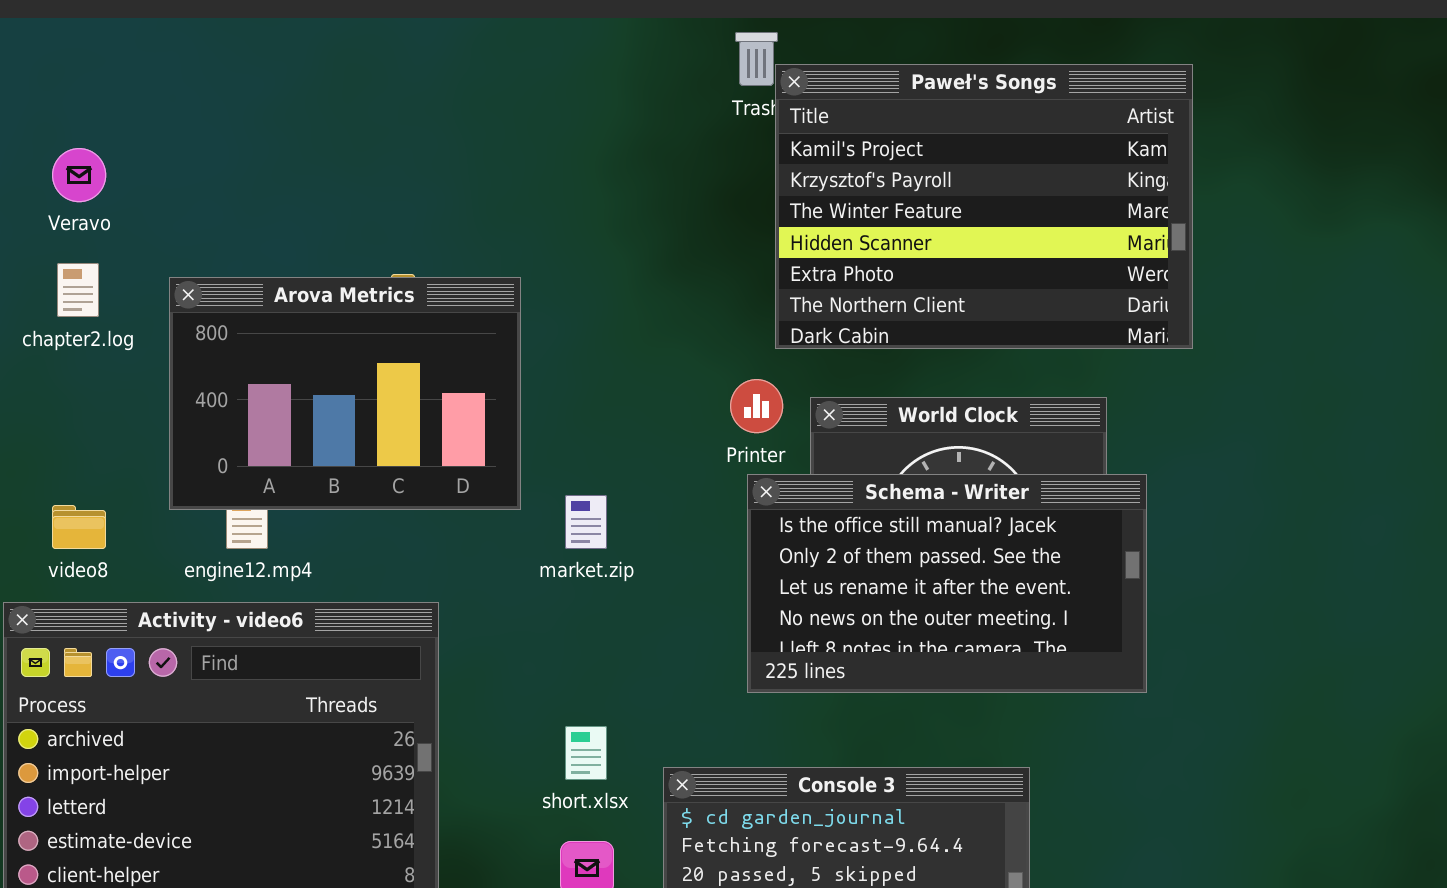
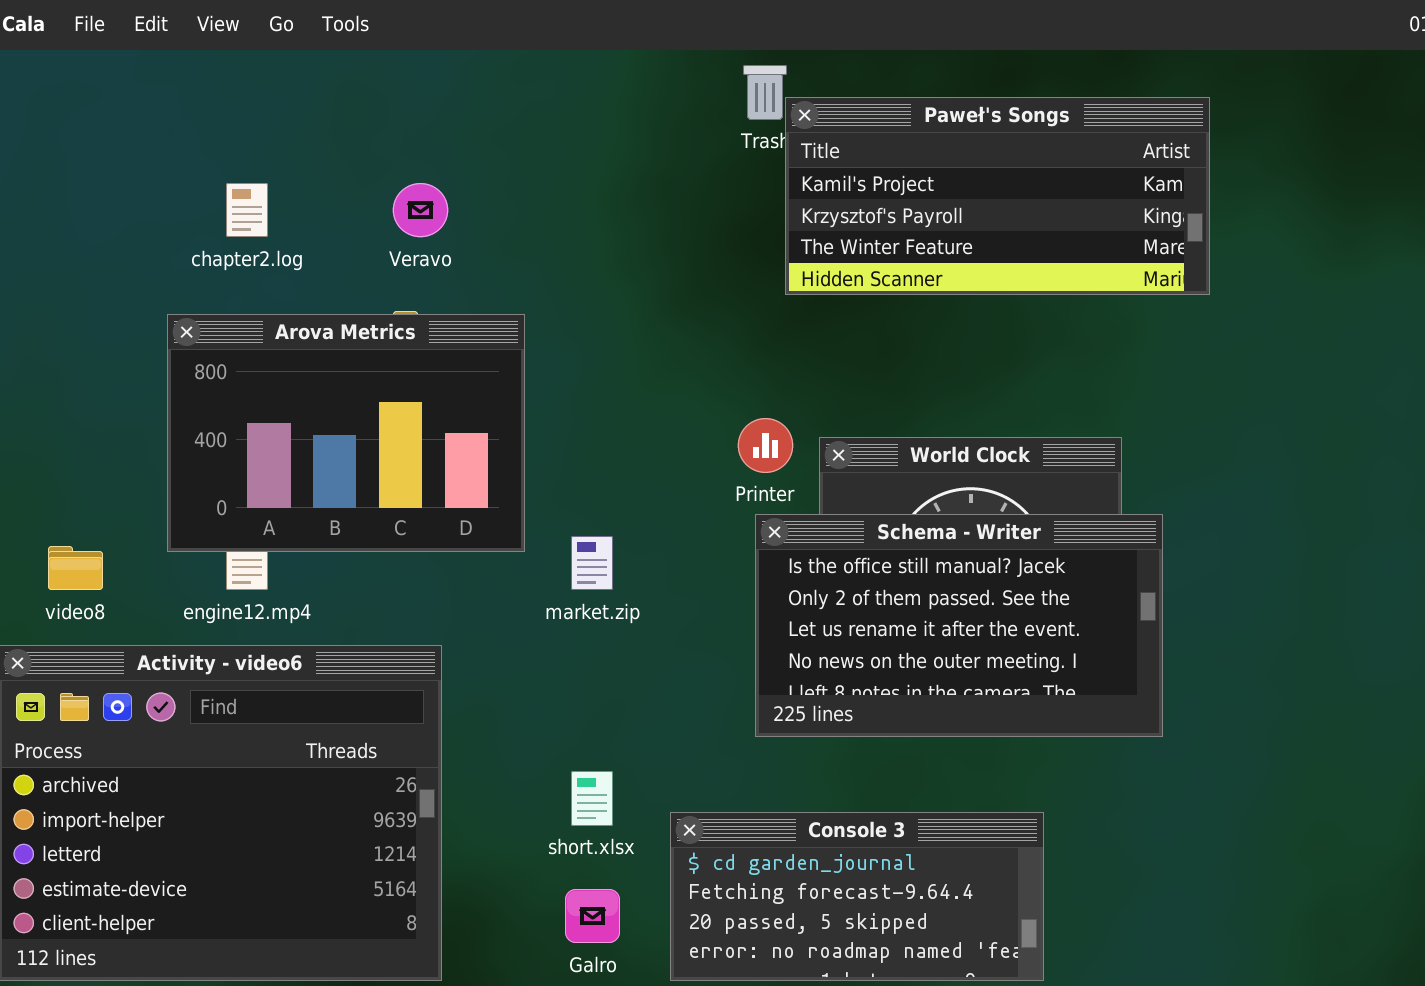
Paweł's Songs: [775,64,1193,349] -> [785,97,1210,295], resized
Veravo: [52,148,106,202] -> [393,183,448,237], moved
chapter2.log: [57,263,99,317] -> [226,183,268,237], moved

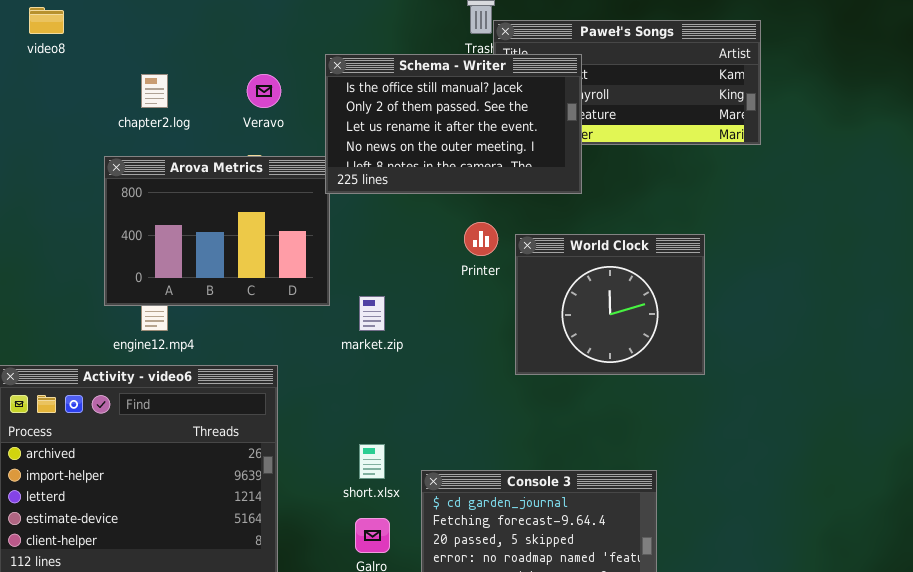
Schema - Writer: [755,514,1163,737] -> [325,54,582,194], moved
video8: [48,546,103,590] -> [29,7,64,34], moved

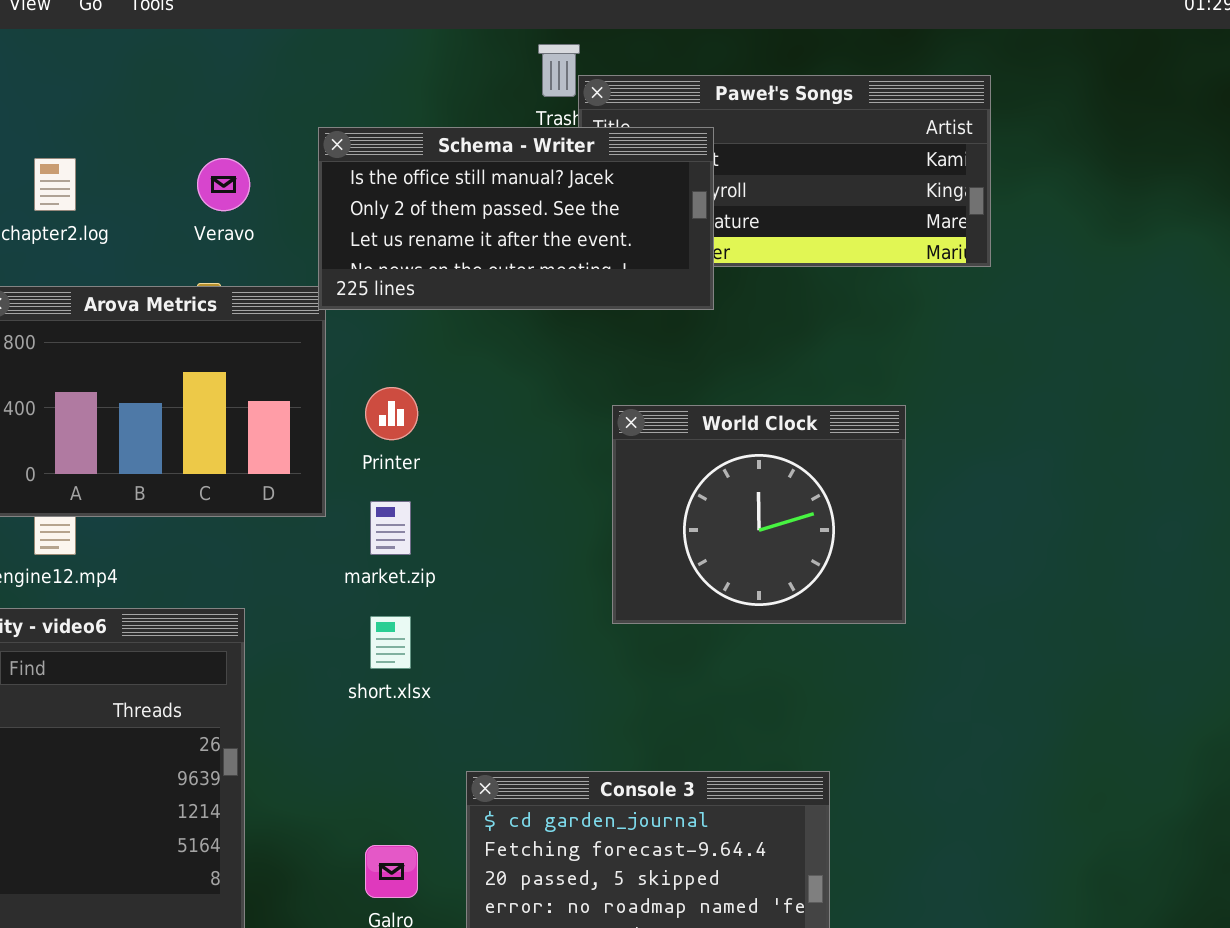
Schema - Writer: [325,54,582,194] -> [318,127,714,310], resized
Printer: [464,222,498,256] -> [365,387,418,440], moved
short.xlsx: [359,444,385,479] -> [370,616,411,669], moved

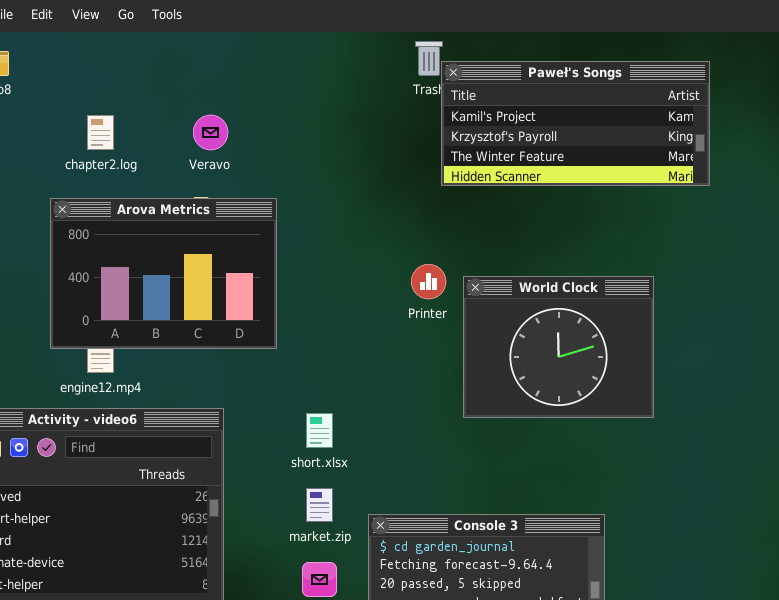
Schema - Writer: [318,127,714,310] -> none, closed
Printer: [365,387,418,440] -> [411,264,446,299], moved
market.zip: [370,501,411,555] -> [306,488,333,522], moved

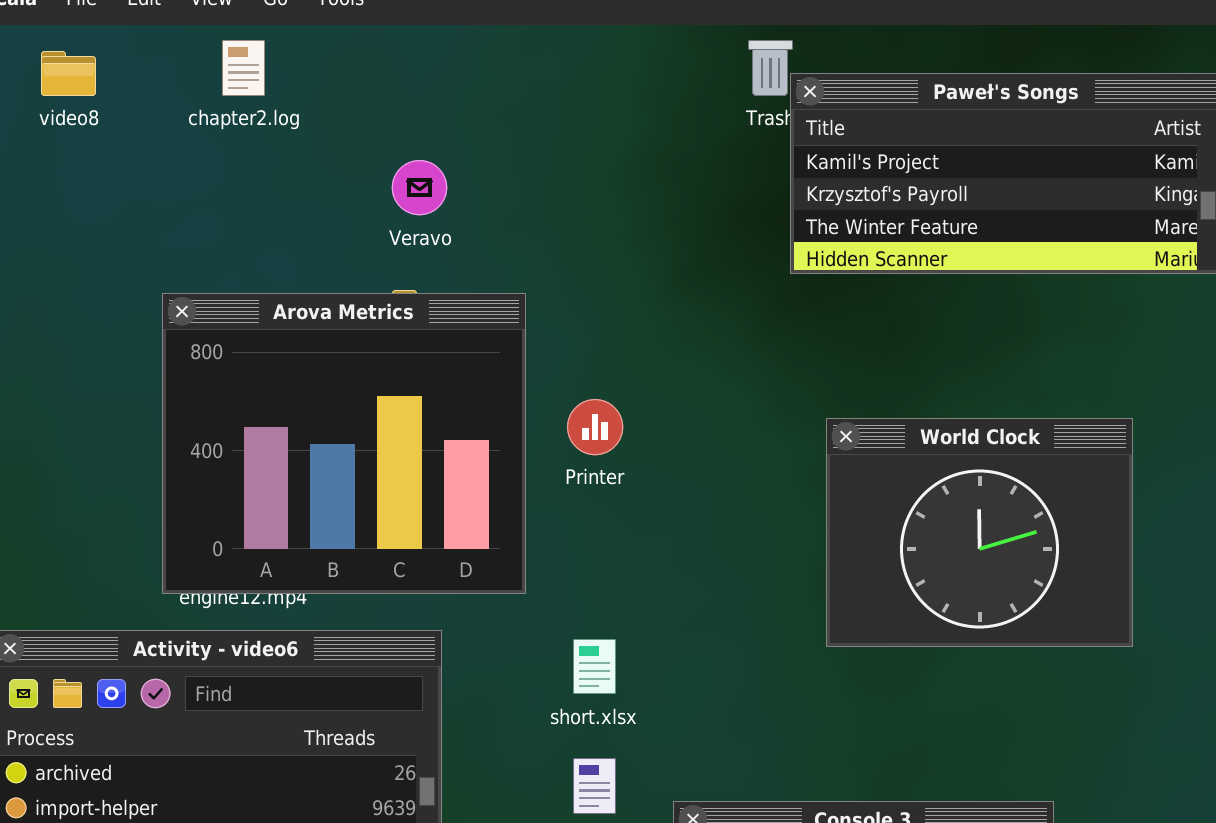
chapter2.log: [87,115,114,150] -> [222,40,265,96], moved
Arova Metrics: [50,198,277,349] -> [162,293,526,594], resized
Printer: [411,264,446,299] -> [567,399,623,455], moved

